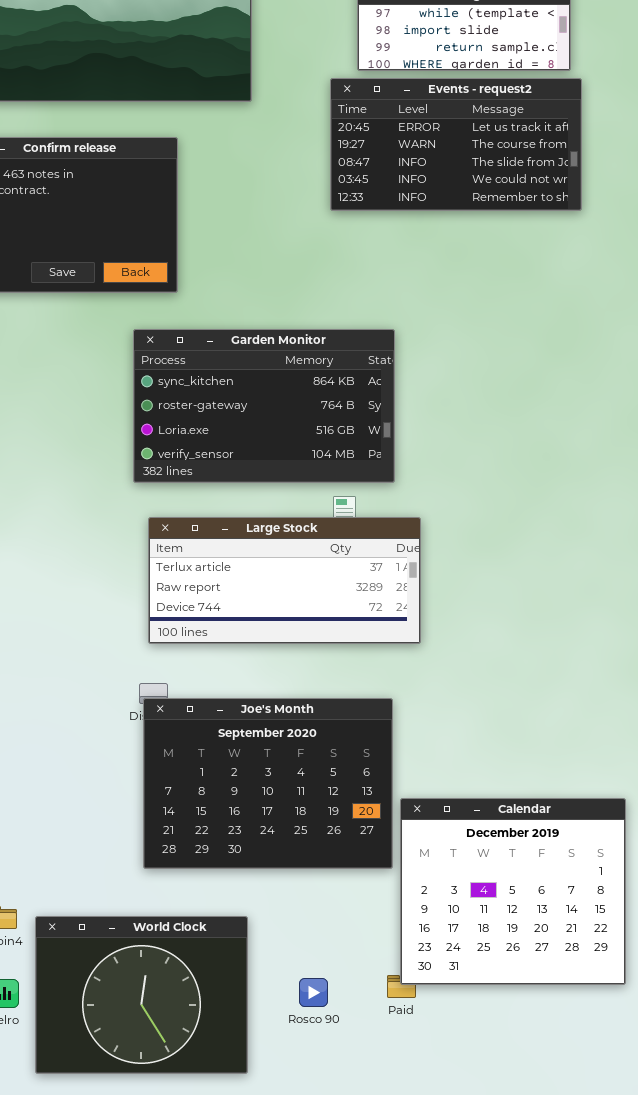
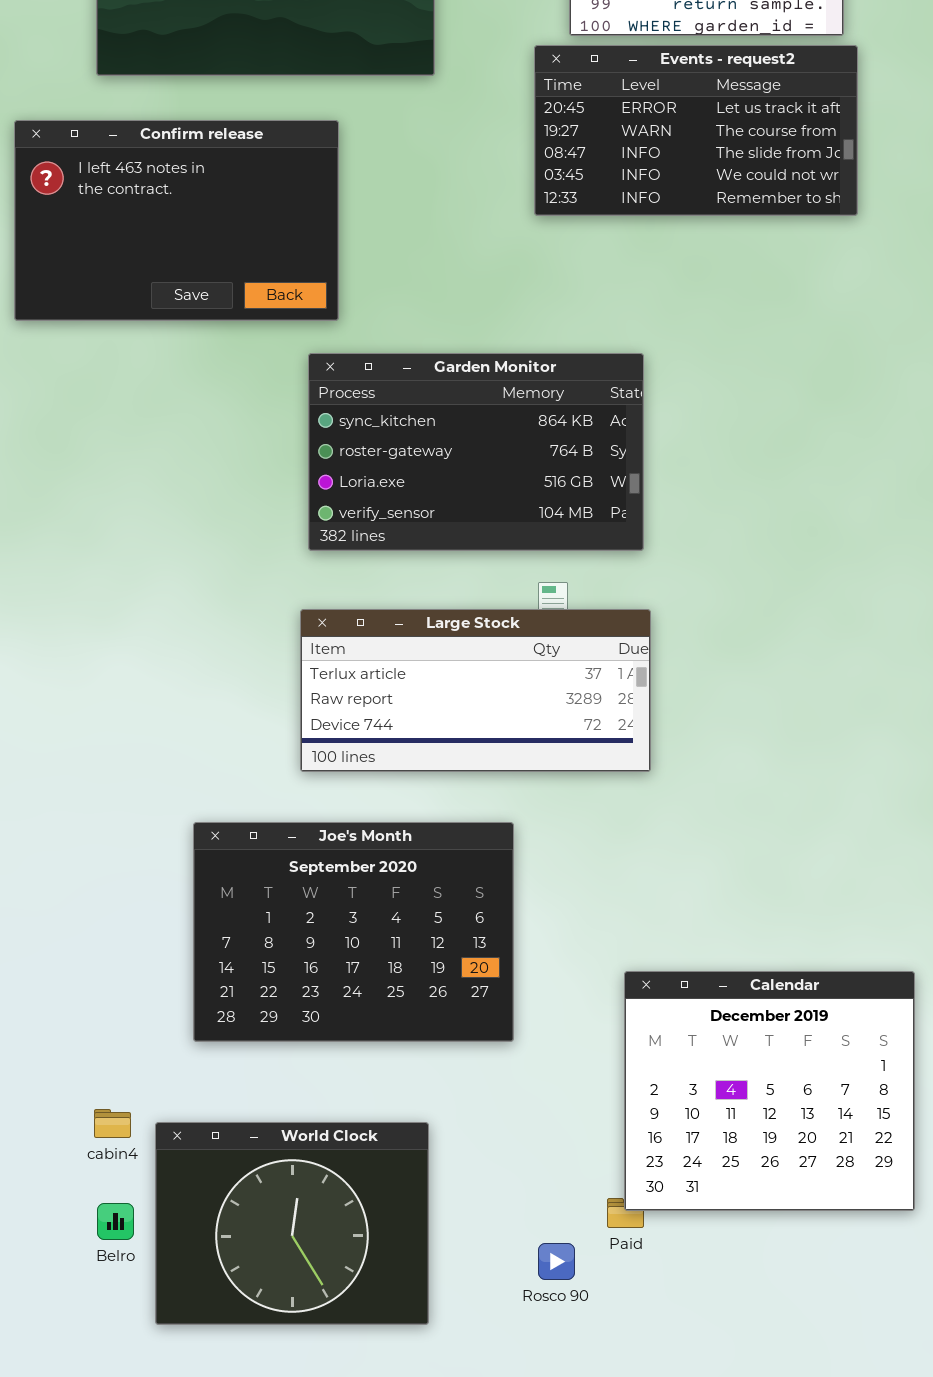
Garden Monitor: [133,329,395,483] -> [308,353,644,551], moved
Joe's Month: [143,698,393,869] -> [193,822,514,1042], moved
Rosco 90: [299,978,328,1007] -> [538,1243,575,1280], moved

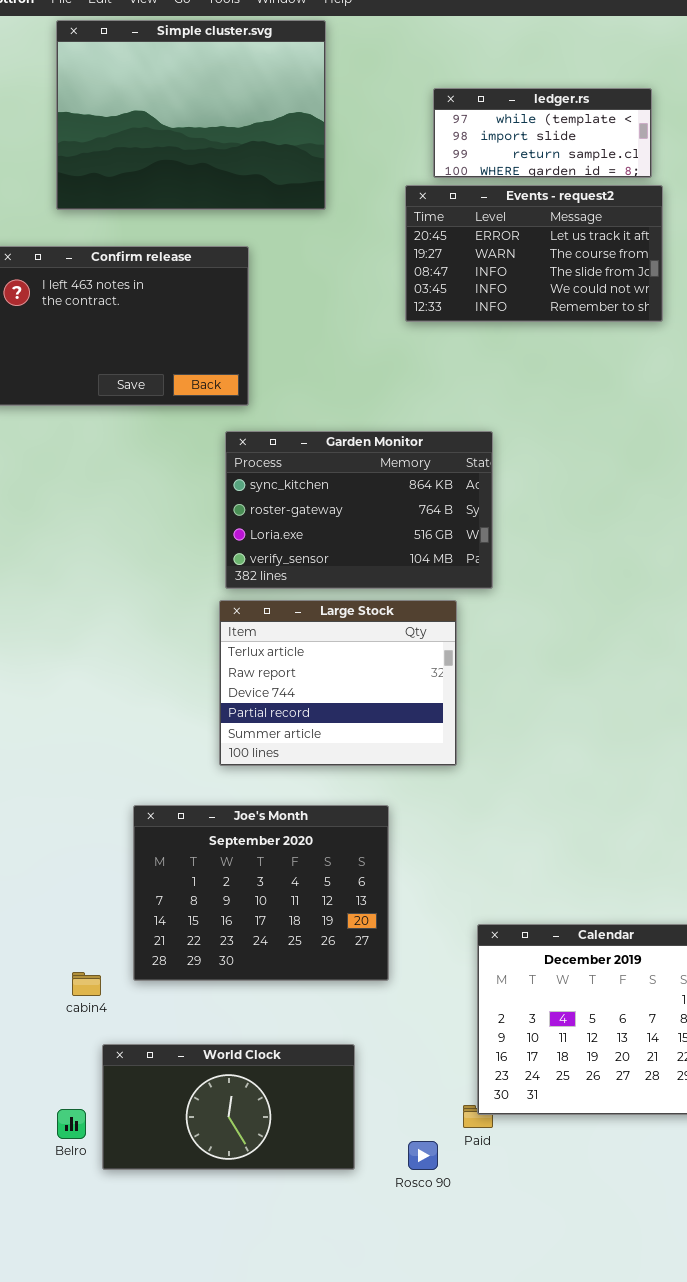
Large Stock: [300,609,651,772] -> [219,600,457,766], resized
cabin4: [94,1109,131,1138] -> [72,972,101,996], moved
World Clock: [155,1122,429,1325] -> [102,1044,355,1170], resized

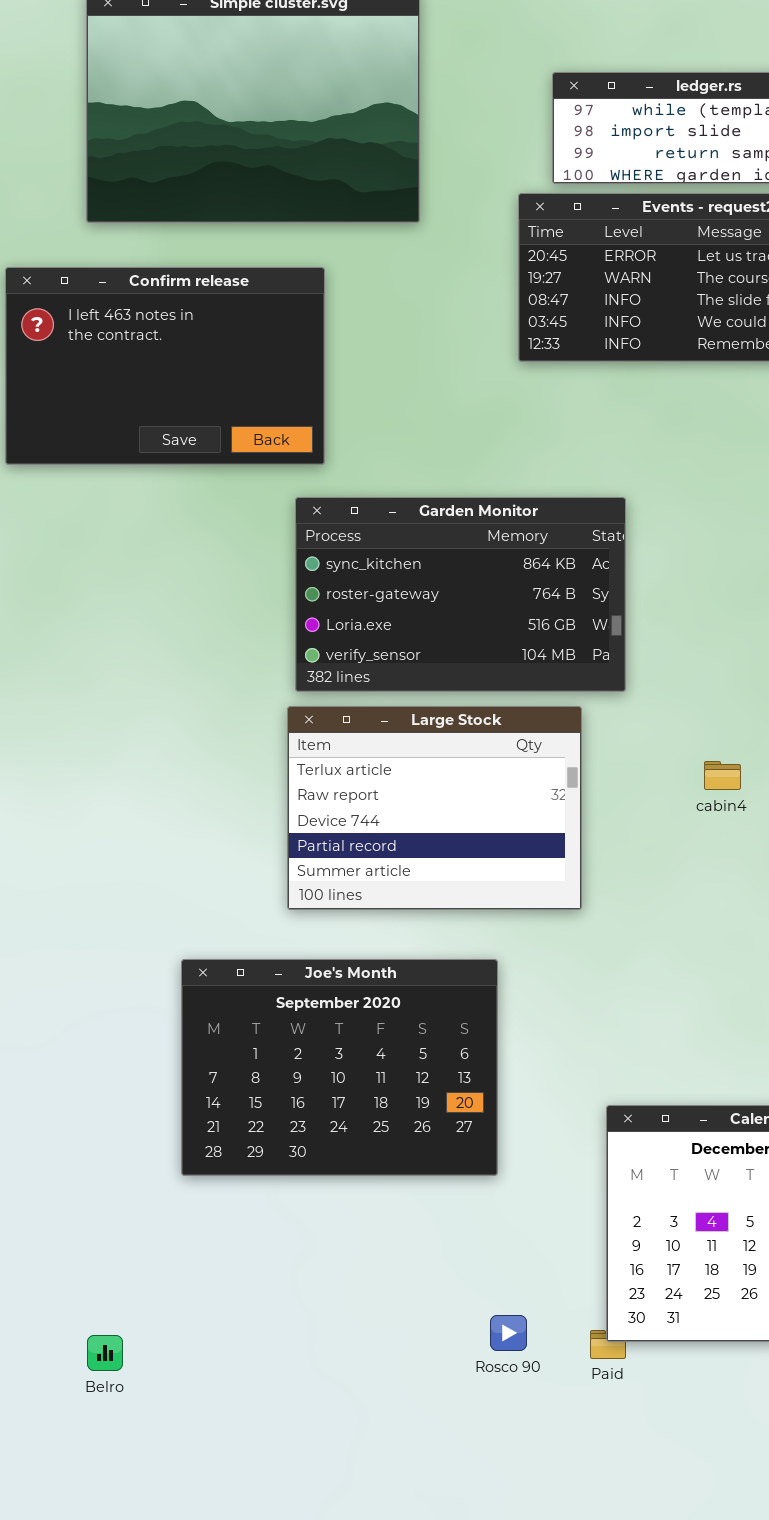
cabin4: [72,972,101,996] -> [704,761,741,790], moved
World Clock: [102,1044,355,1170] -> none, closed
Rosco 90: [408,1141,438,1170] -> [490,1315,527,1351], moved

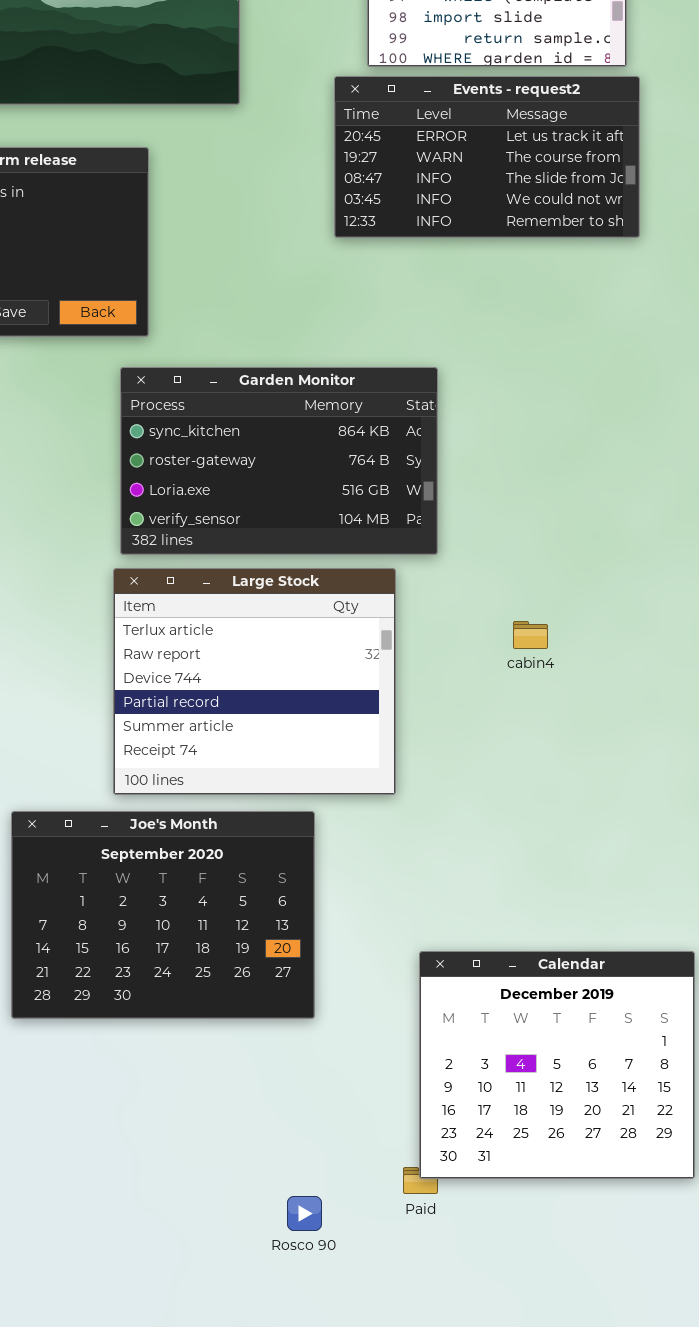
Large Stock: [287,706,582,910] -> [113,568,396,795], resized
Rosco 90: [490,1315,527,1351] -> [287,1196,322,1231], moved

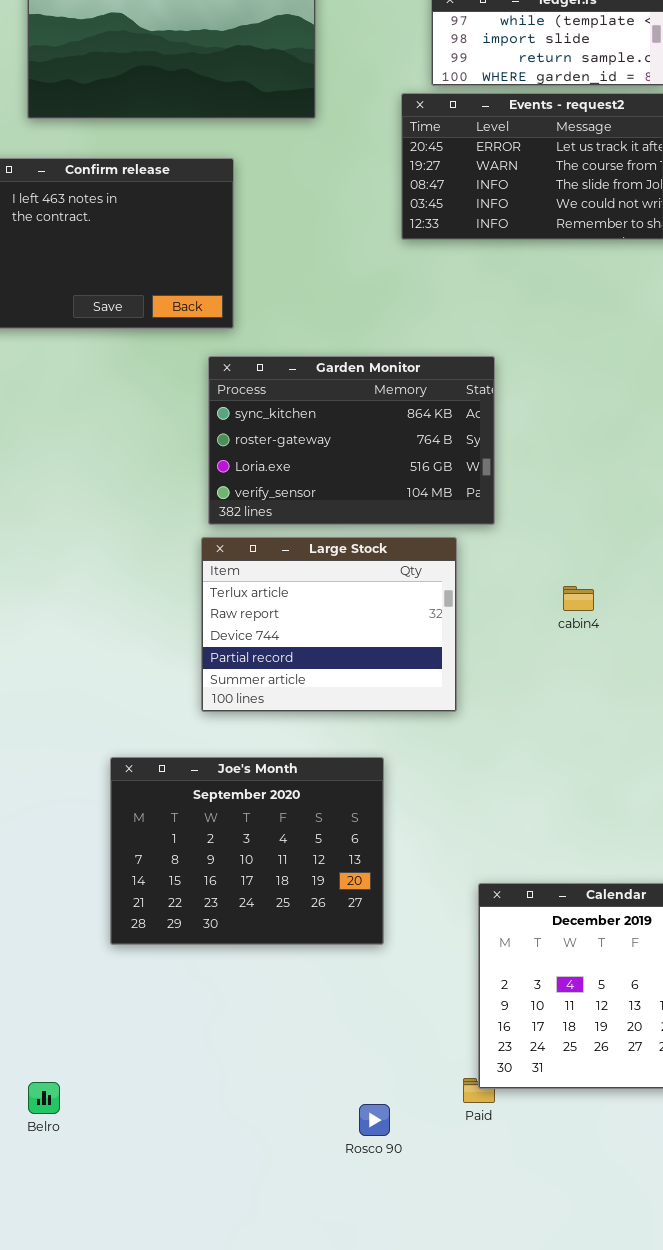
Large Stock: [113,568,396,795] -> [201,537,457,712], resized

